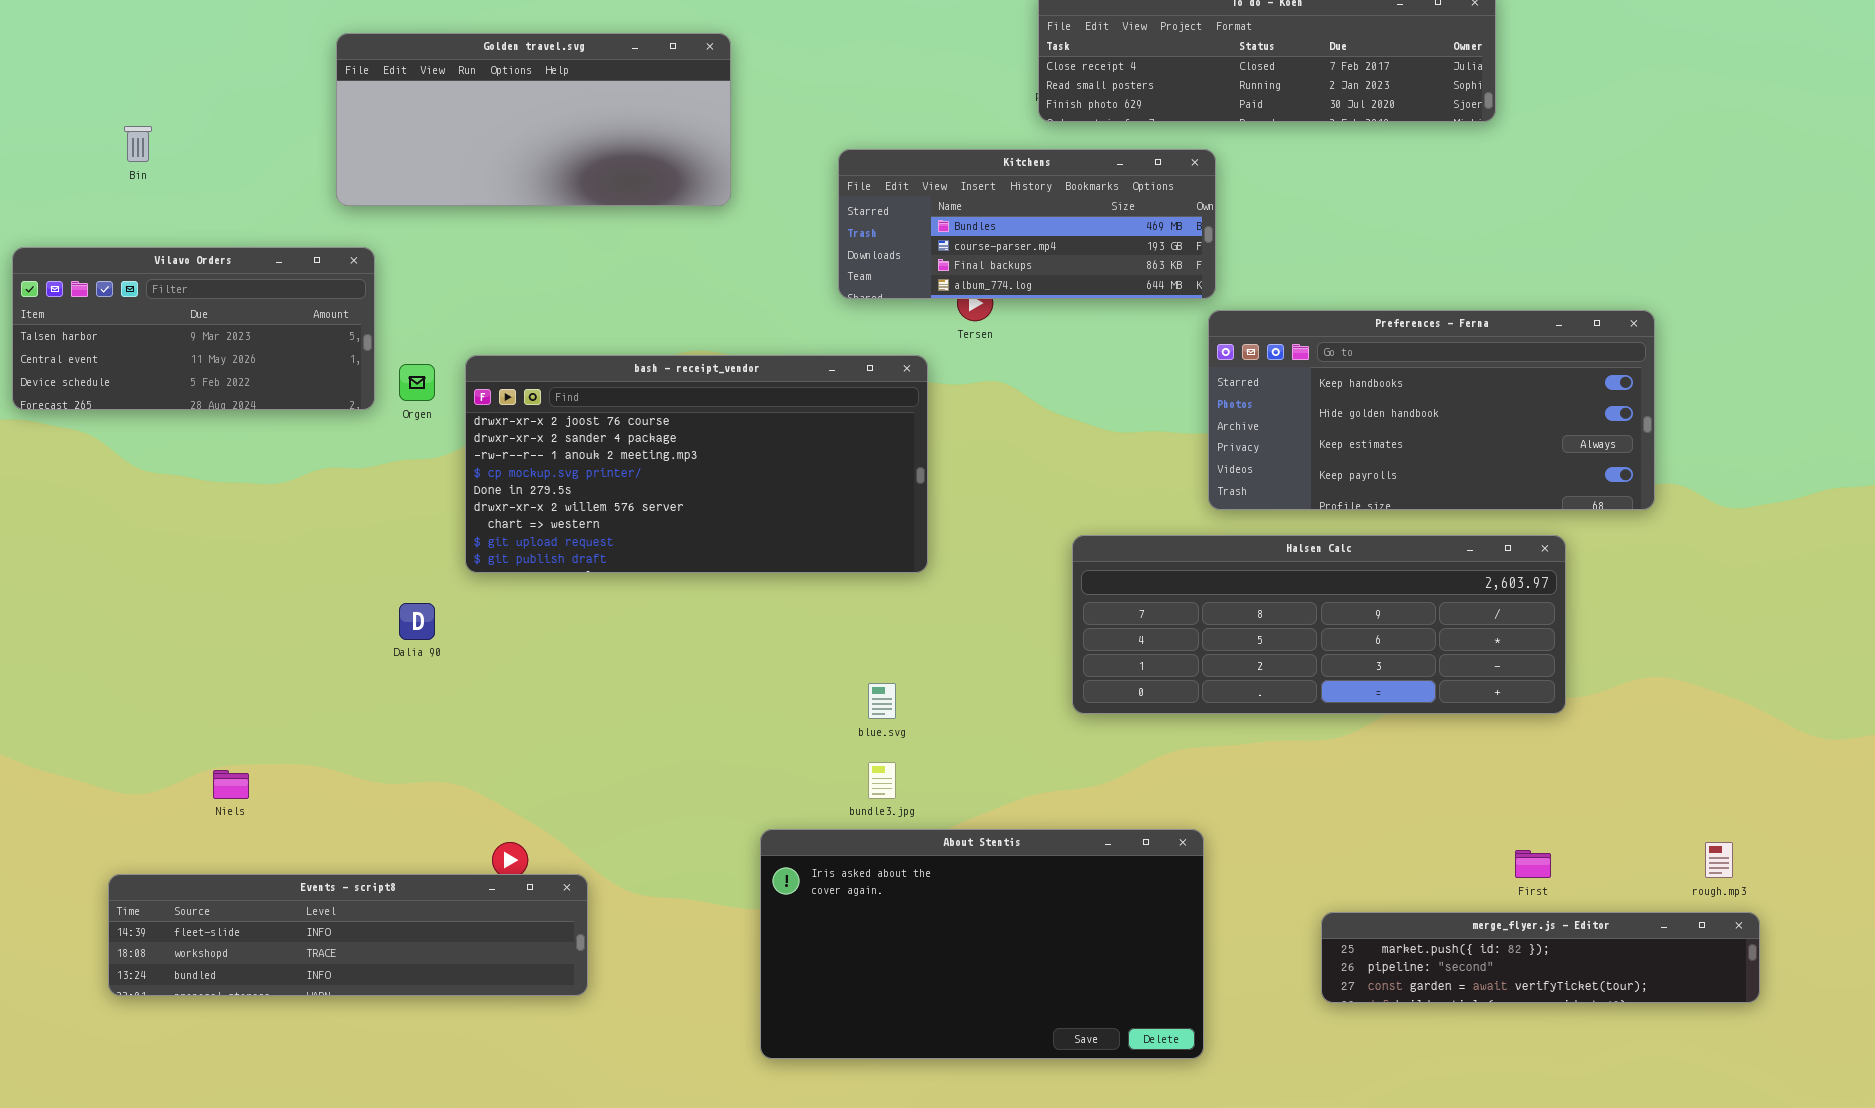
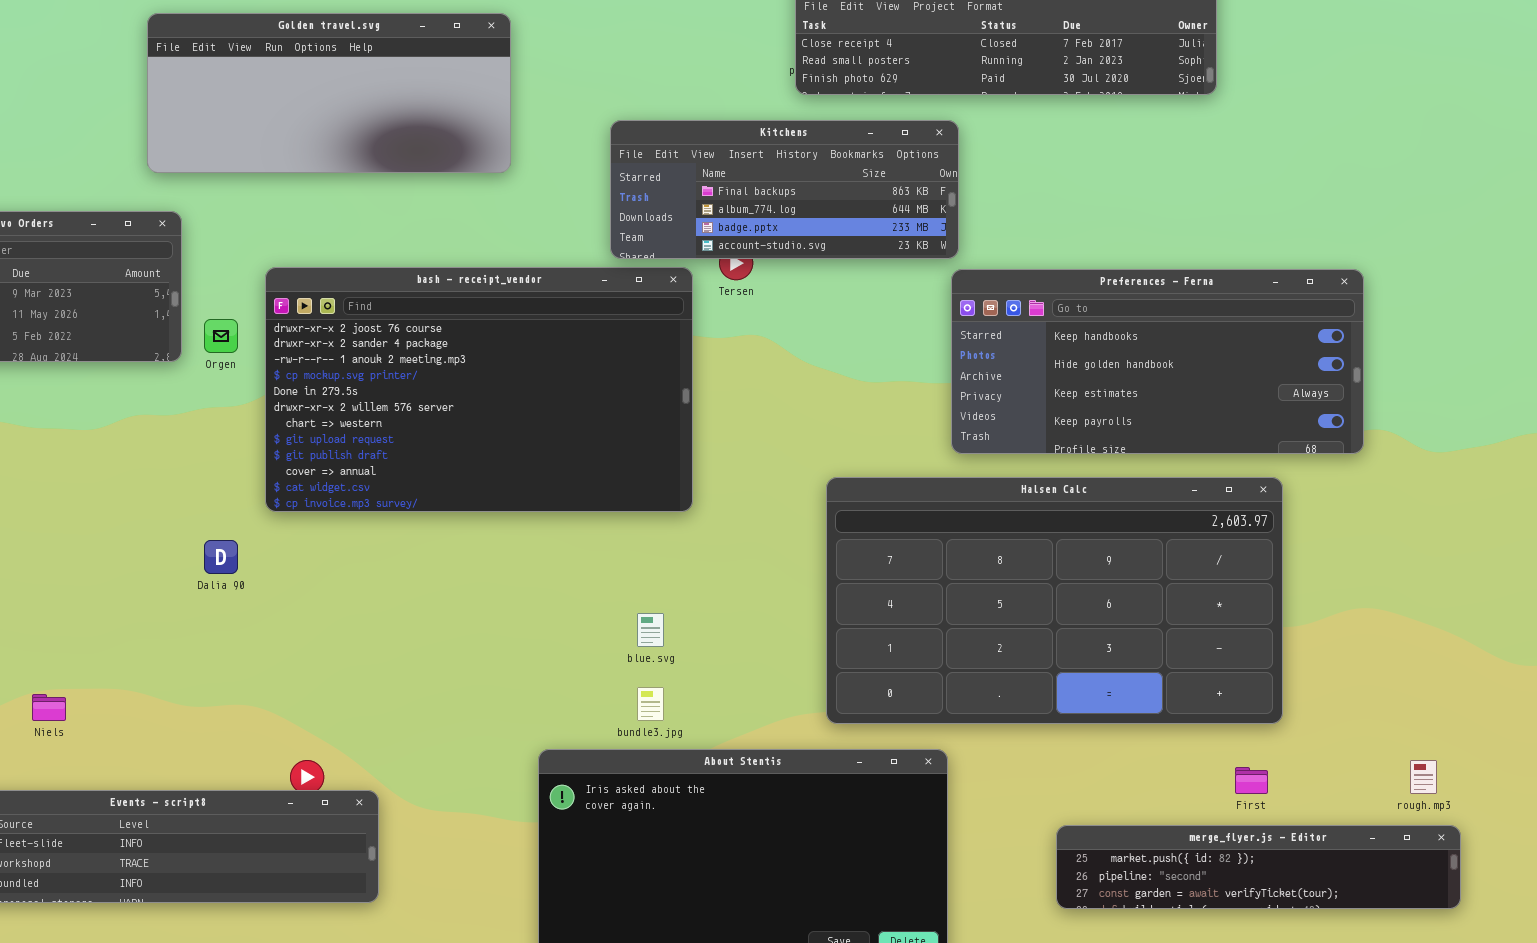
Kitchens: [838,149,1216,299] -> [610,120,959,259], scrolled down 2 rows
bash - receipt_vendor: [465,355,928,573] -> [265,267,693,512], resized
Halsen Calc: [1072,535,1566,714] -> [826,477,1283,724], resized

